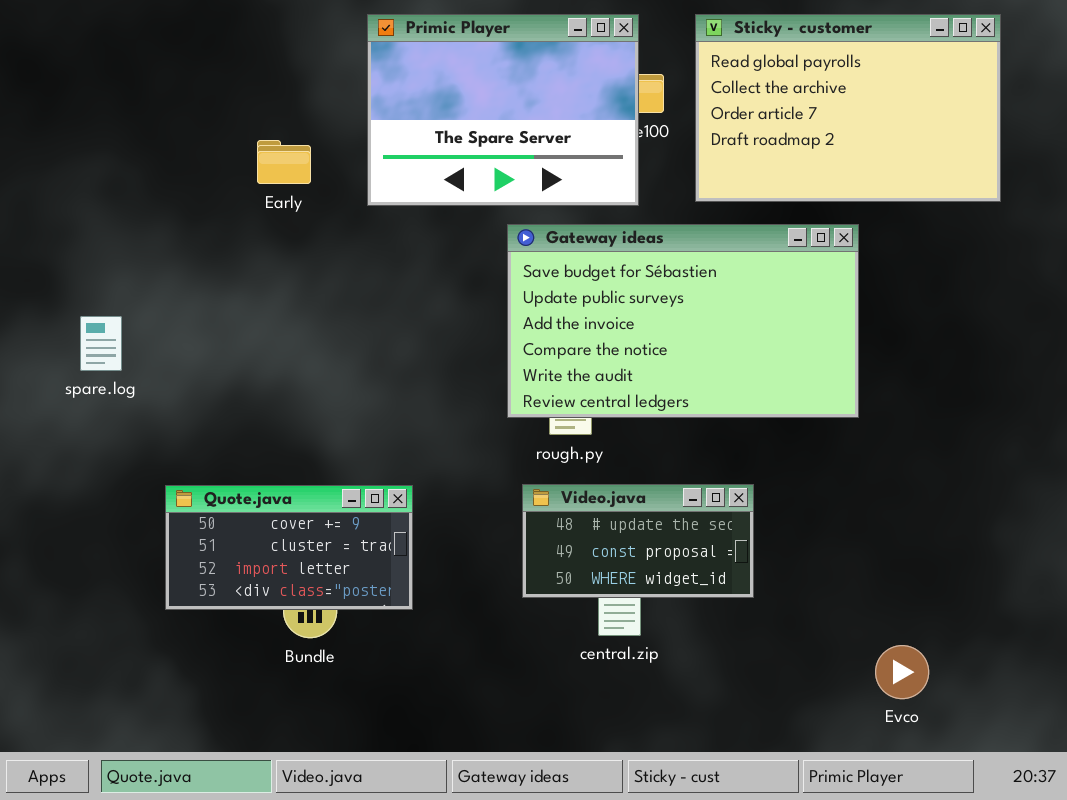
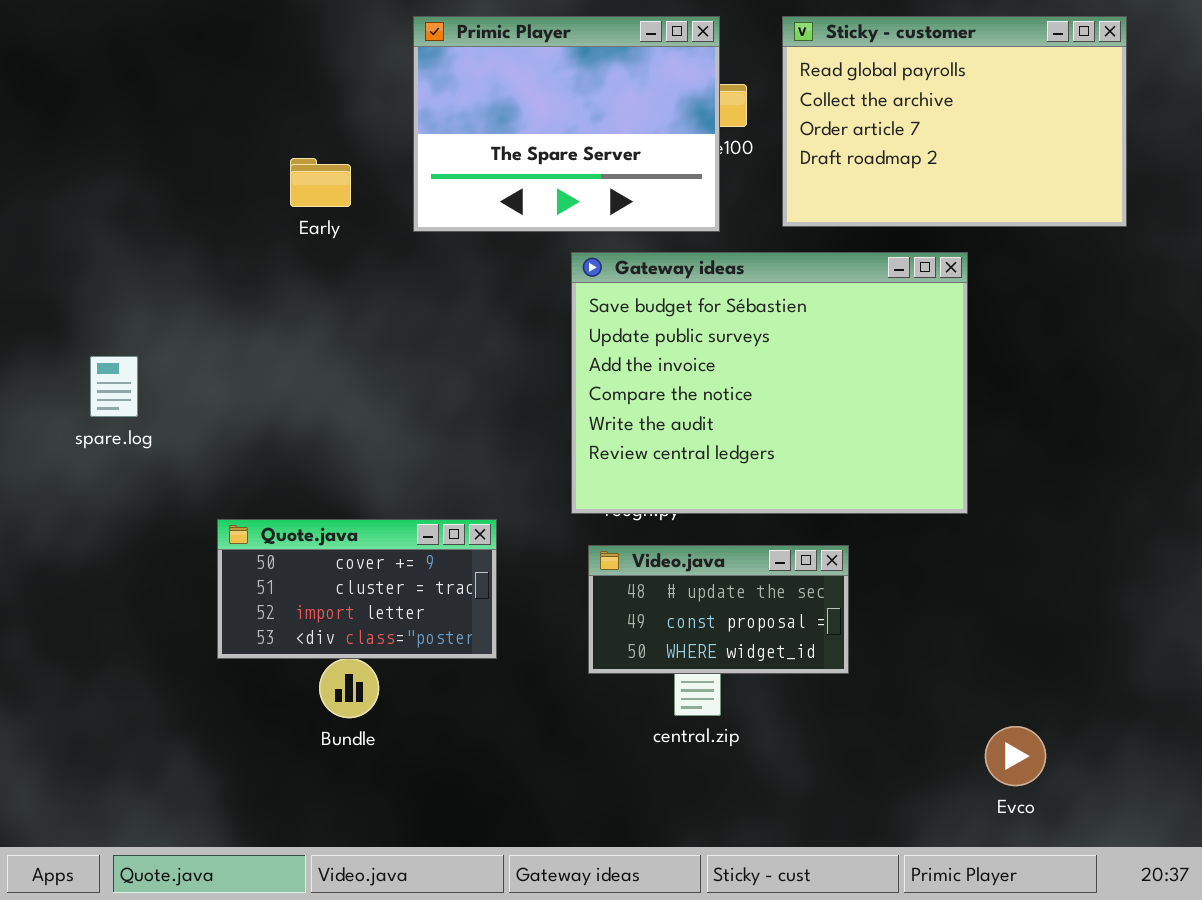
Gateway ideas: [507,224,859,418] -> [571,252,968,514], resized
Quote.java: [165,485,413,610] -> [217,519,497,659], moved

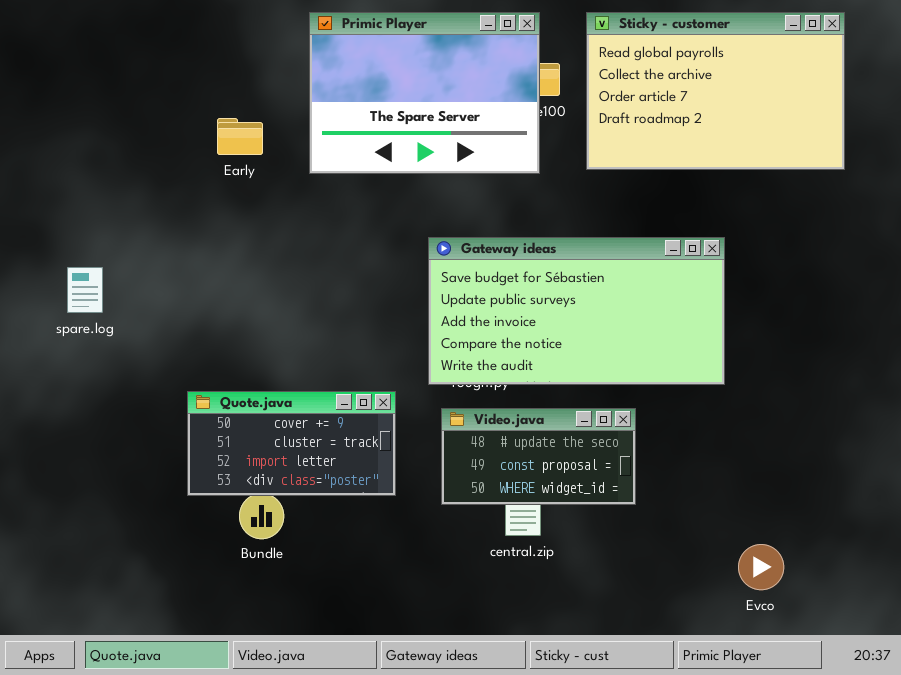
Gateway ideas: [571,252,968,514] -> [428,237,725,385], resized
Quote.java: [217,519,497,659] -> [187,391,396,496], moved

